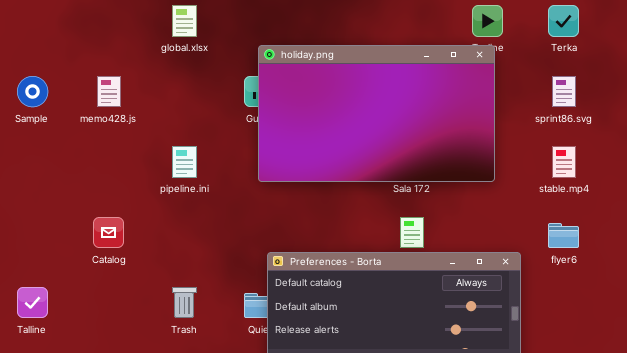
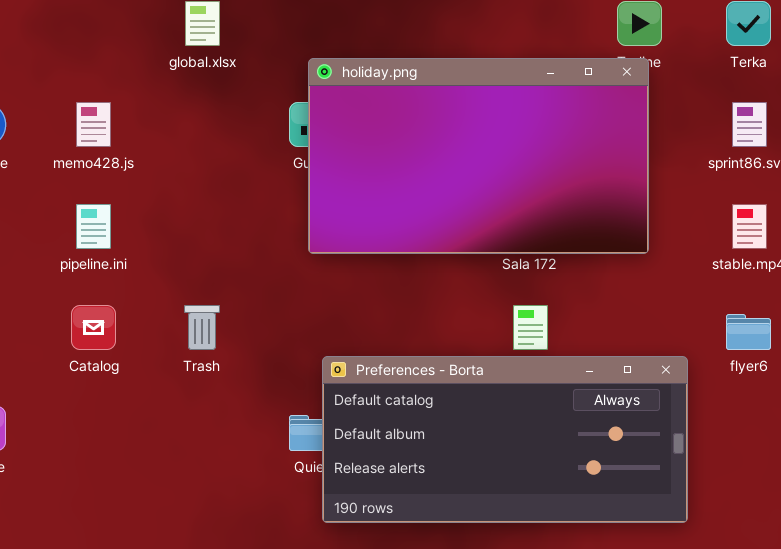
pipeline.ini: [172,146,197,178] -> [76,204,111,249], moved
Trash: [172,287,197,318] -> [184,305,220,350], moved

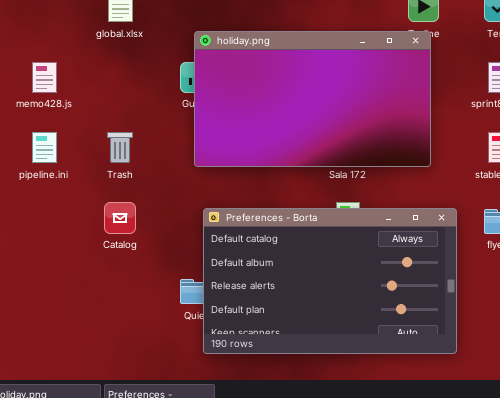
Catalog: [71,305,116,350] -> [104,202,136,234], moved
Trash: [184,305,220,350] -> [107,132,133,163], moved
Preferences - Borta: [322,356,688,523] -> [203,208,457,354], resized

